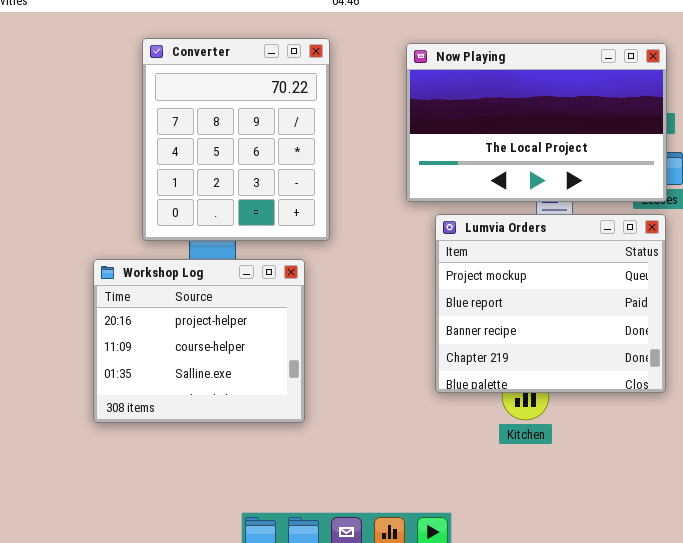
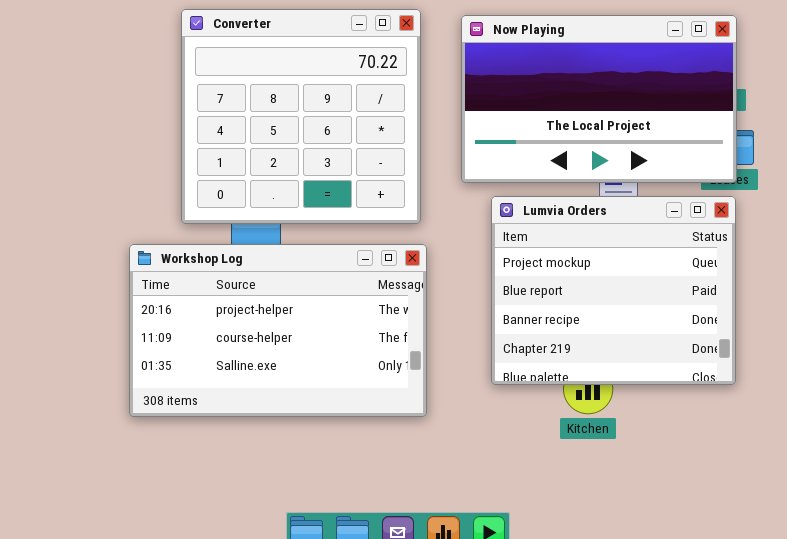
Converter: [142,38,330,241] -> [181,9,421,224], resized
Workshop Log: [93,259,305,423] -> [129,244,427,417], resized

